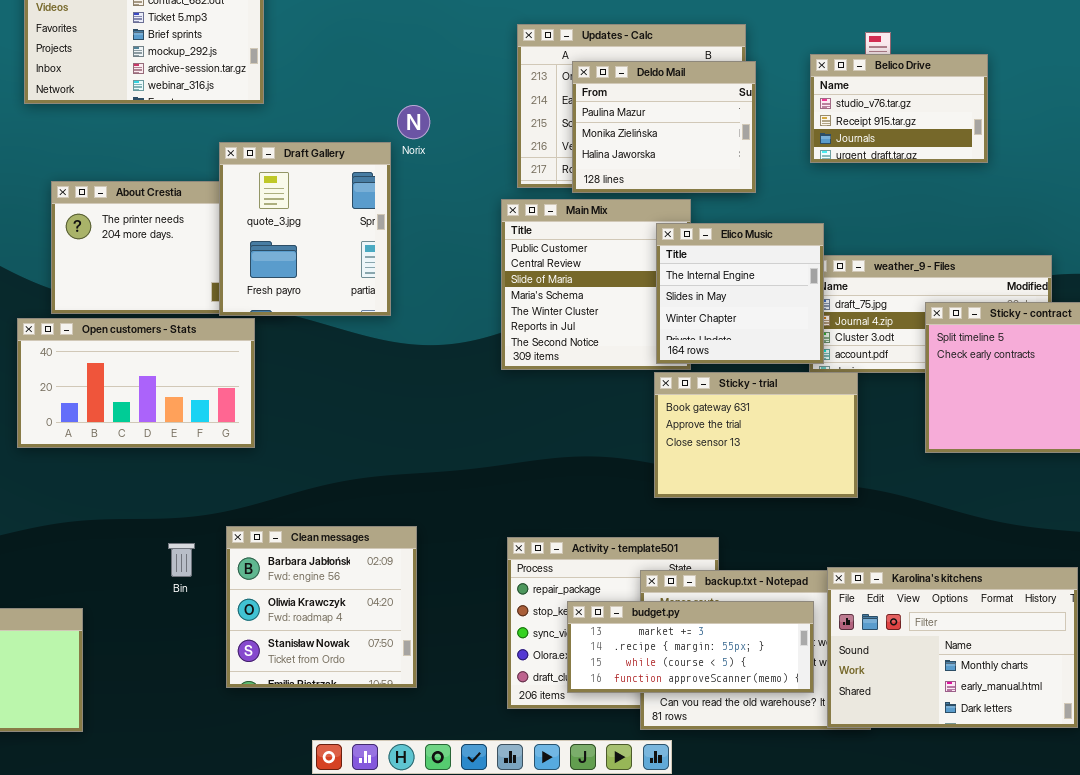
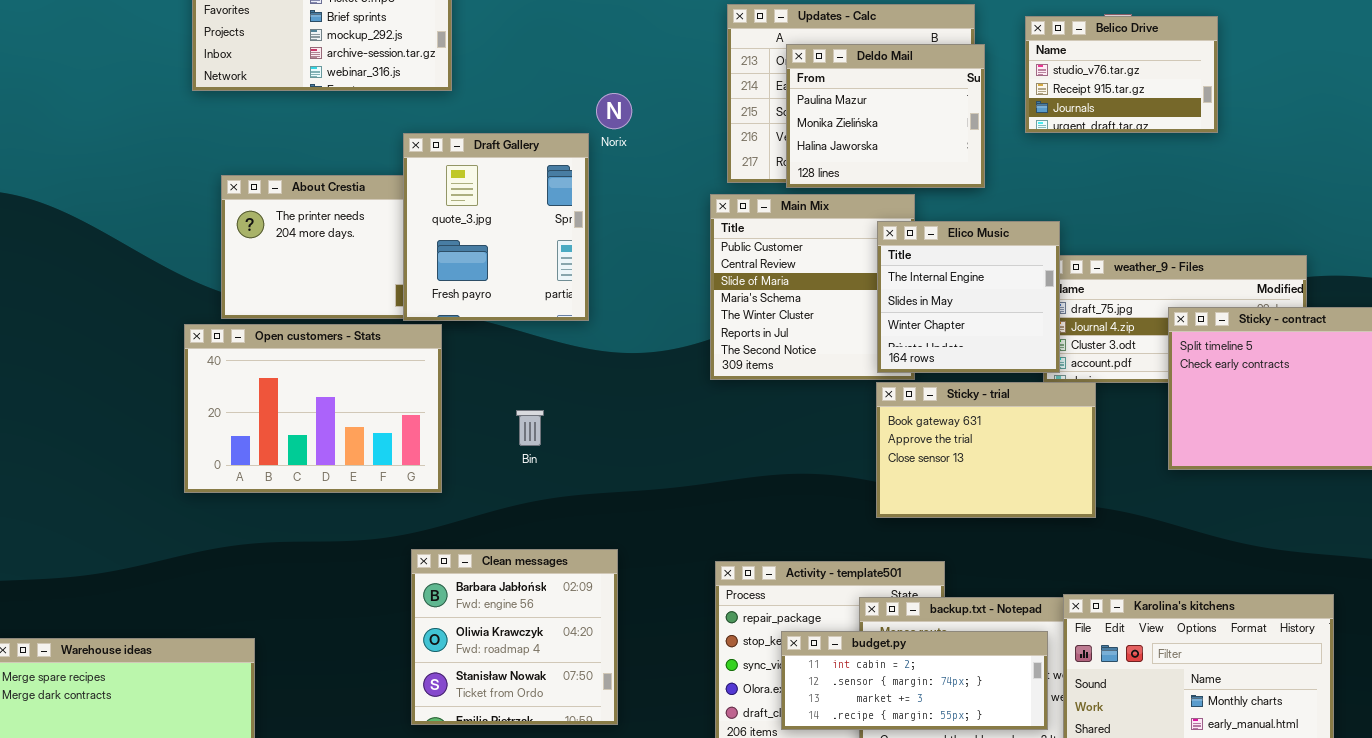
Belico Drive: [810,54,988,163] -> [1025,16,1218,133], moved
Open customers - Stats: [17,318,255,448] -> [184,324,442,493], resized
Bin: [168,543,195,577] -> [516,410,544,446], moved
budget.py: [567,601,814,693] -> [781,631,1048,730], scrolled up 2 rows

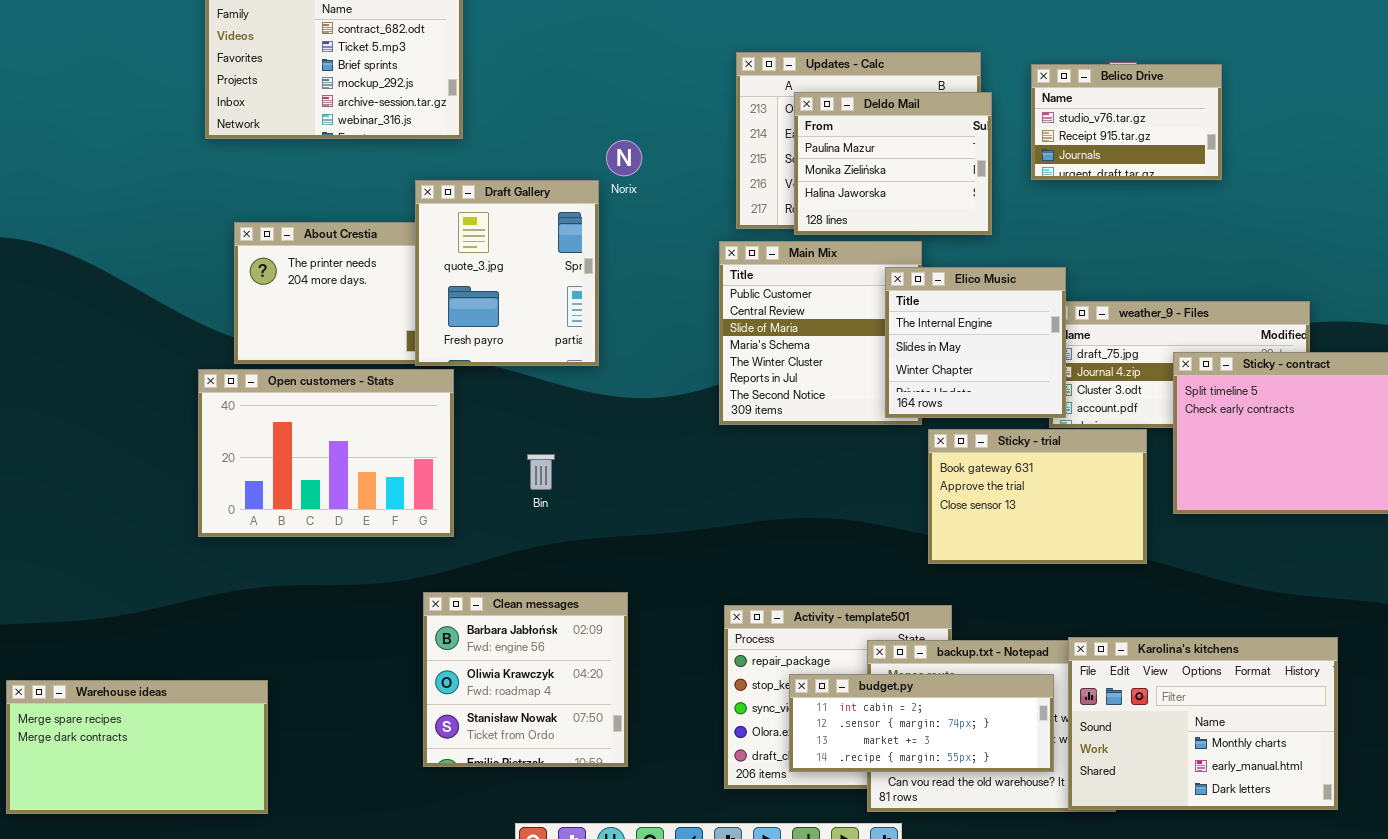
Sticky - trial: [876,382,1096,518] -> [928,429,1147,564], moved

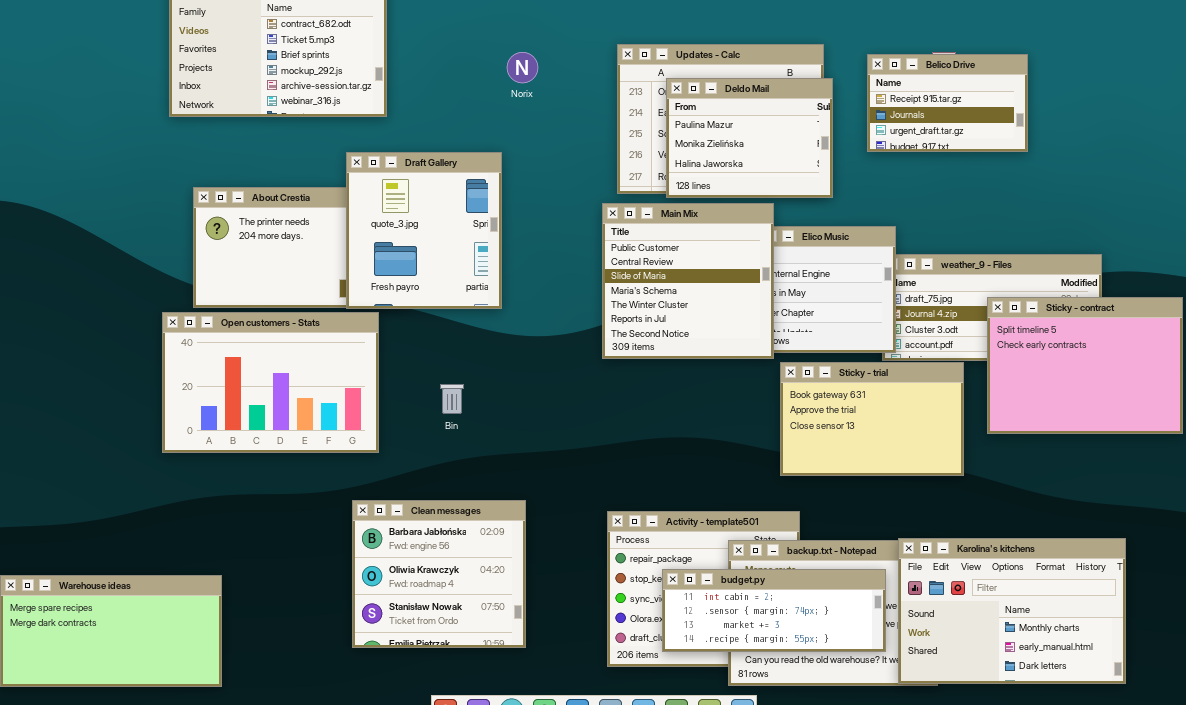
Belico Drive: [1031,64,1222,180] -> [867,54,1028,152], scrolled down 1 row
Norix: [606,140,642,176] -> [507,52,538,83], moved
Main Mix: [719,241,922,425] -> [602,203,774,359], raised

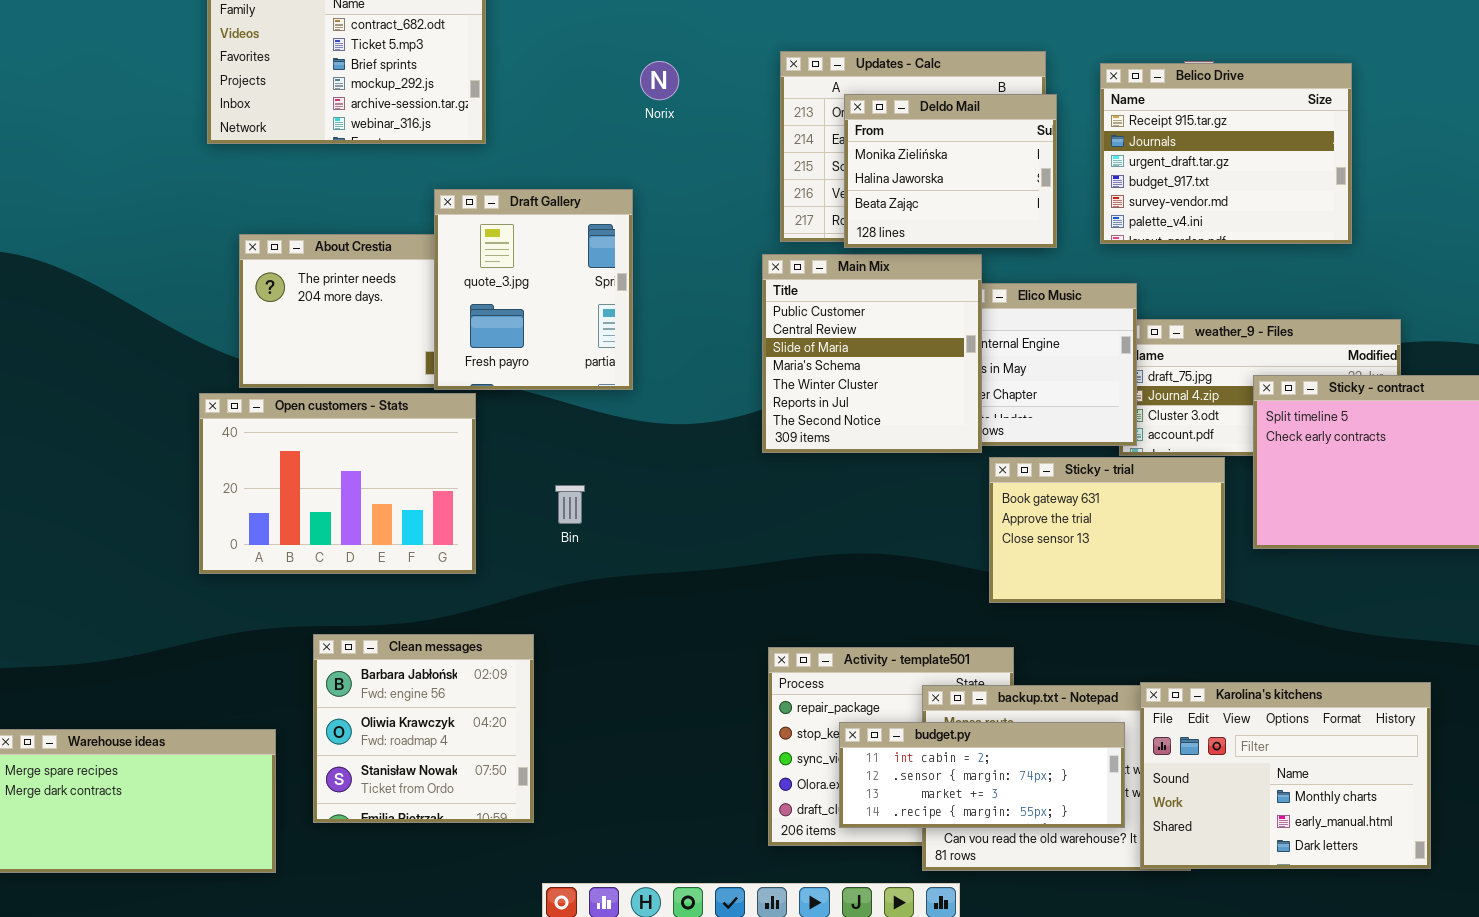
Belico Drive: [867,54,1028,152] -> [1100,63,1352,244], resized
Deldo Mail: [666,78,833,198] -> [844,94,1057,248], scrolled down 1 row
Clean messages: [352,500,526,648] -> [313,634,534,823], moved

